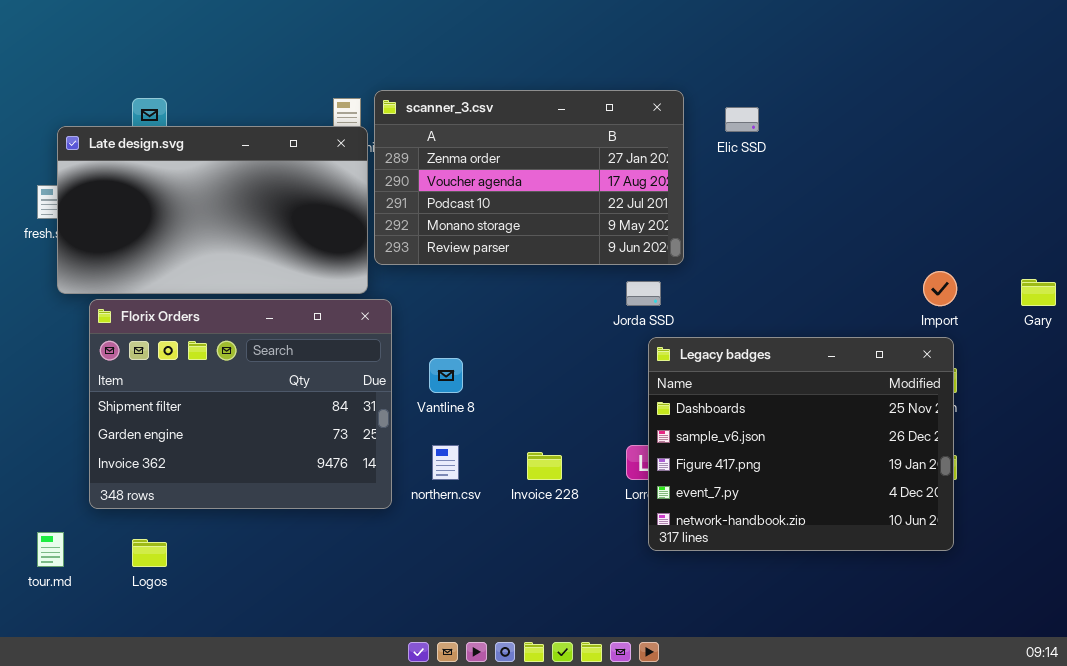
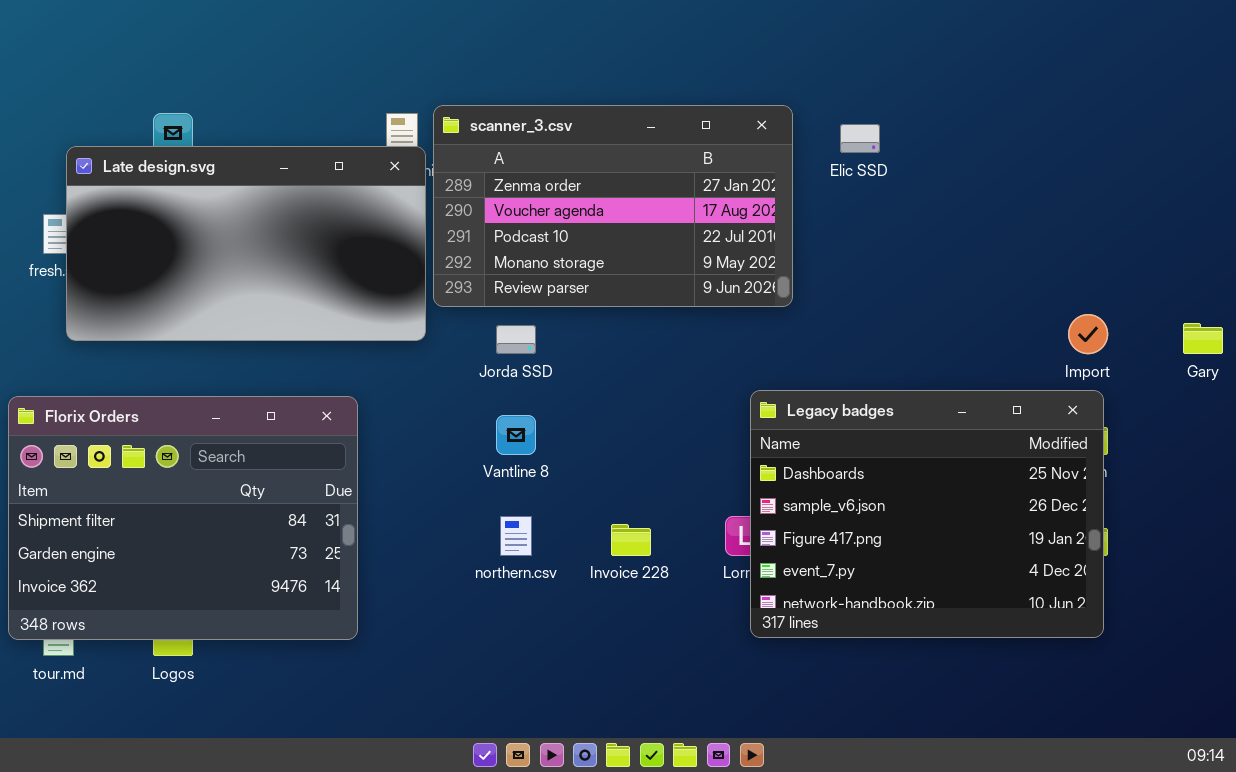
Jorda SSD: [626,281,661,306] -> [496,325,536,354], moved
Florix Orders: [89,299,392,509] -> [8,396,358,640], moved

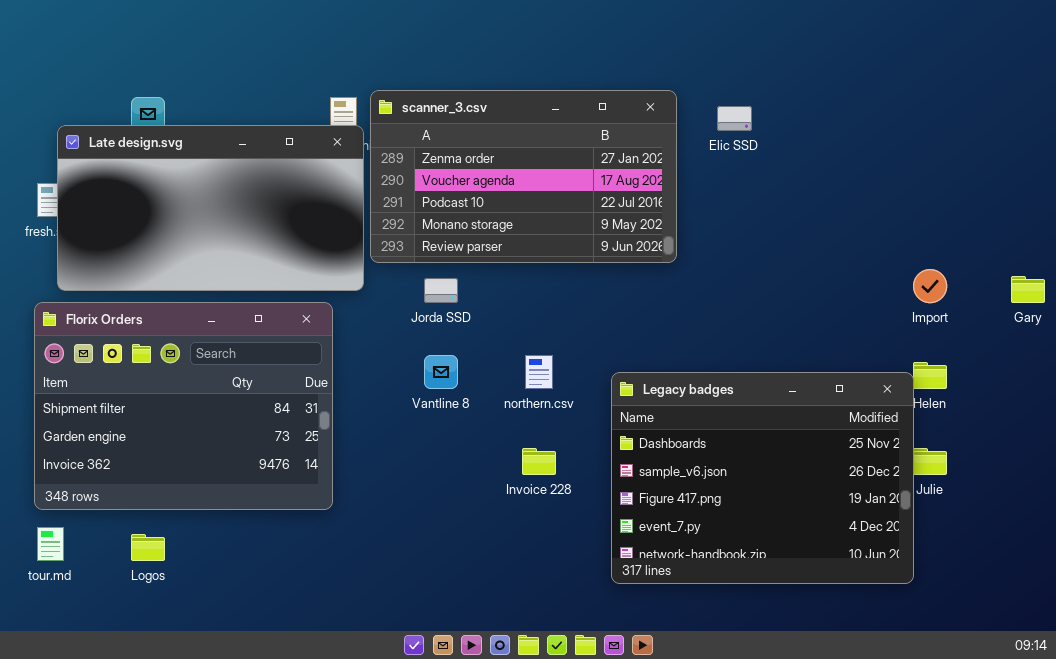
Legacy badges: [750,390,1104,638] -> [611,372,914,584], moved
Florix Orders: [8,396,358,640] -> [34,302,333,510], moved
northern.csv: [500,516,532,556] -> [525,355,553,389], moved

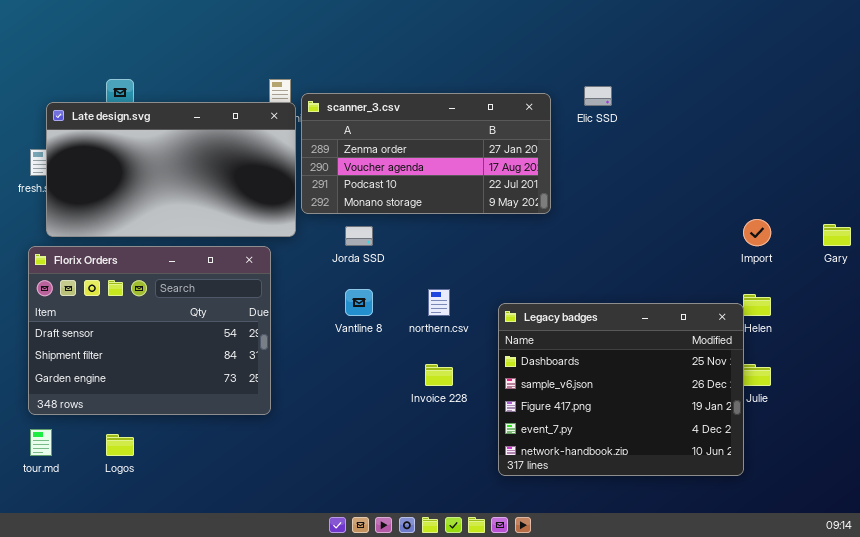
scanner_3.csv: [370,90,677,263] -> [301,93,551,214], resized
Florix Orders: [34,302,333,510] -> [28,246,271,415], scrolled up 1 row

